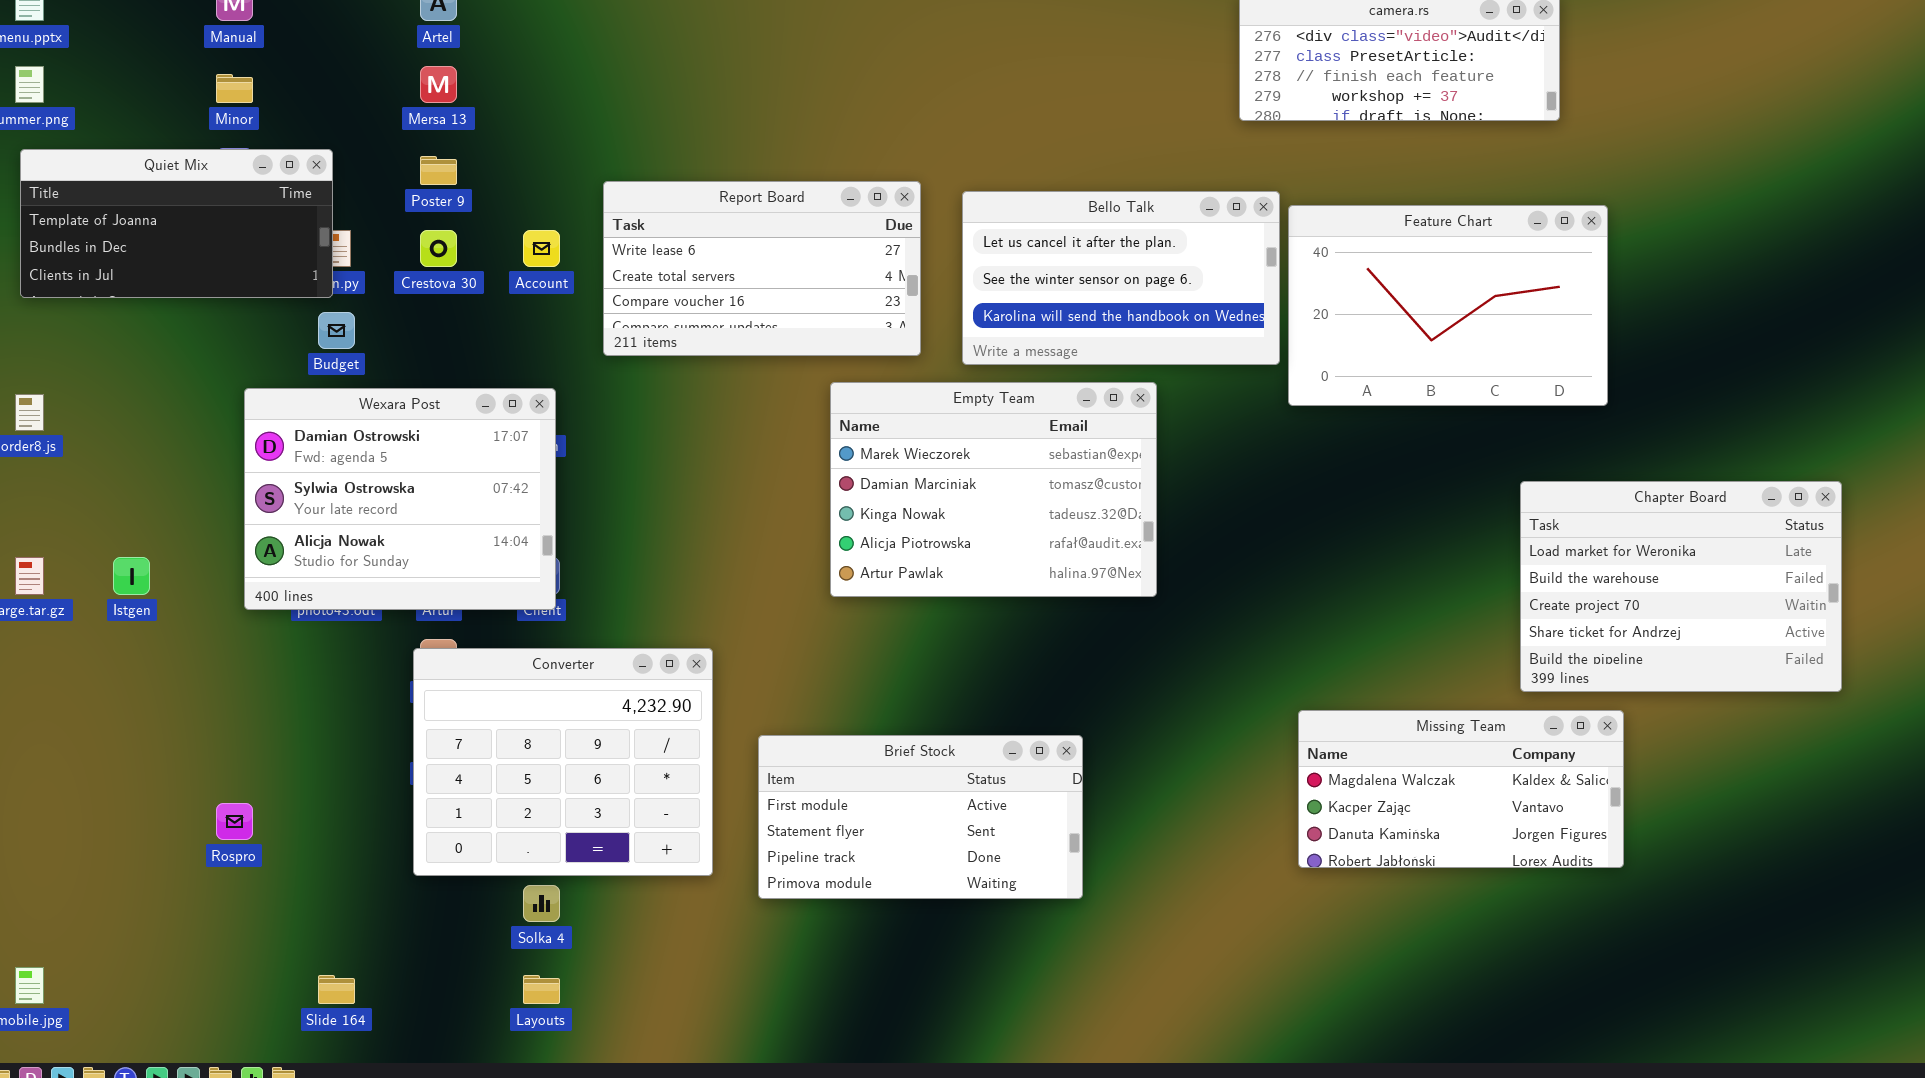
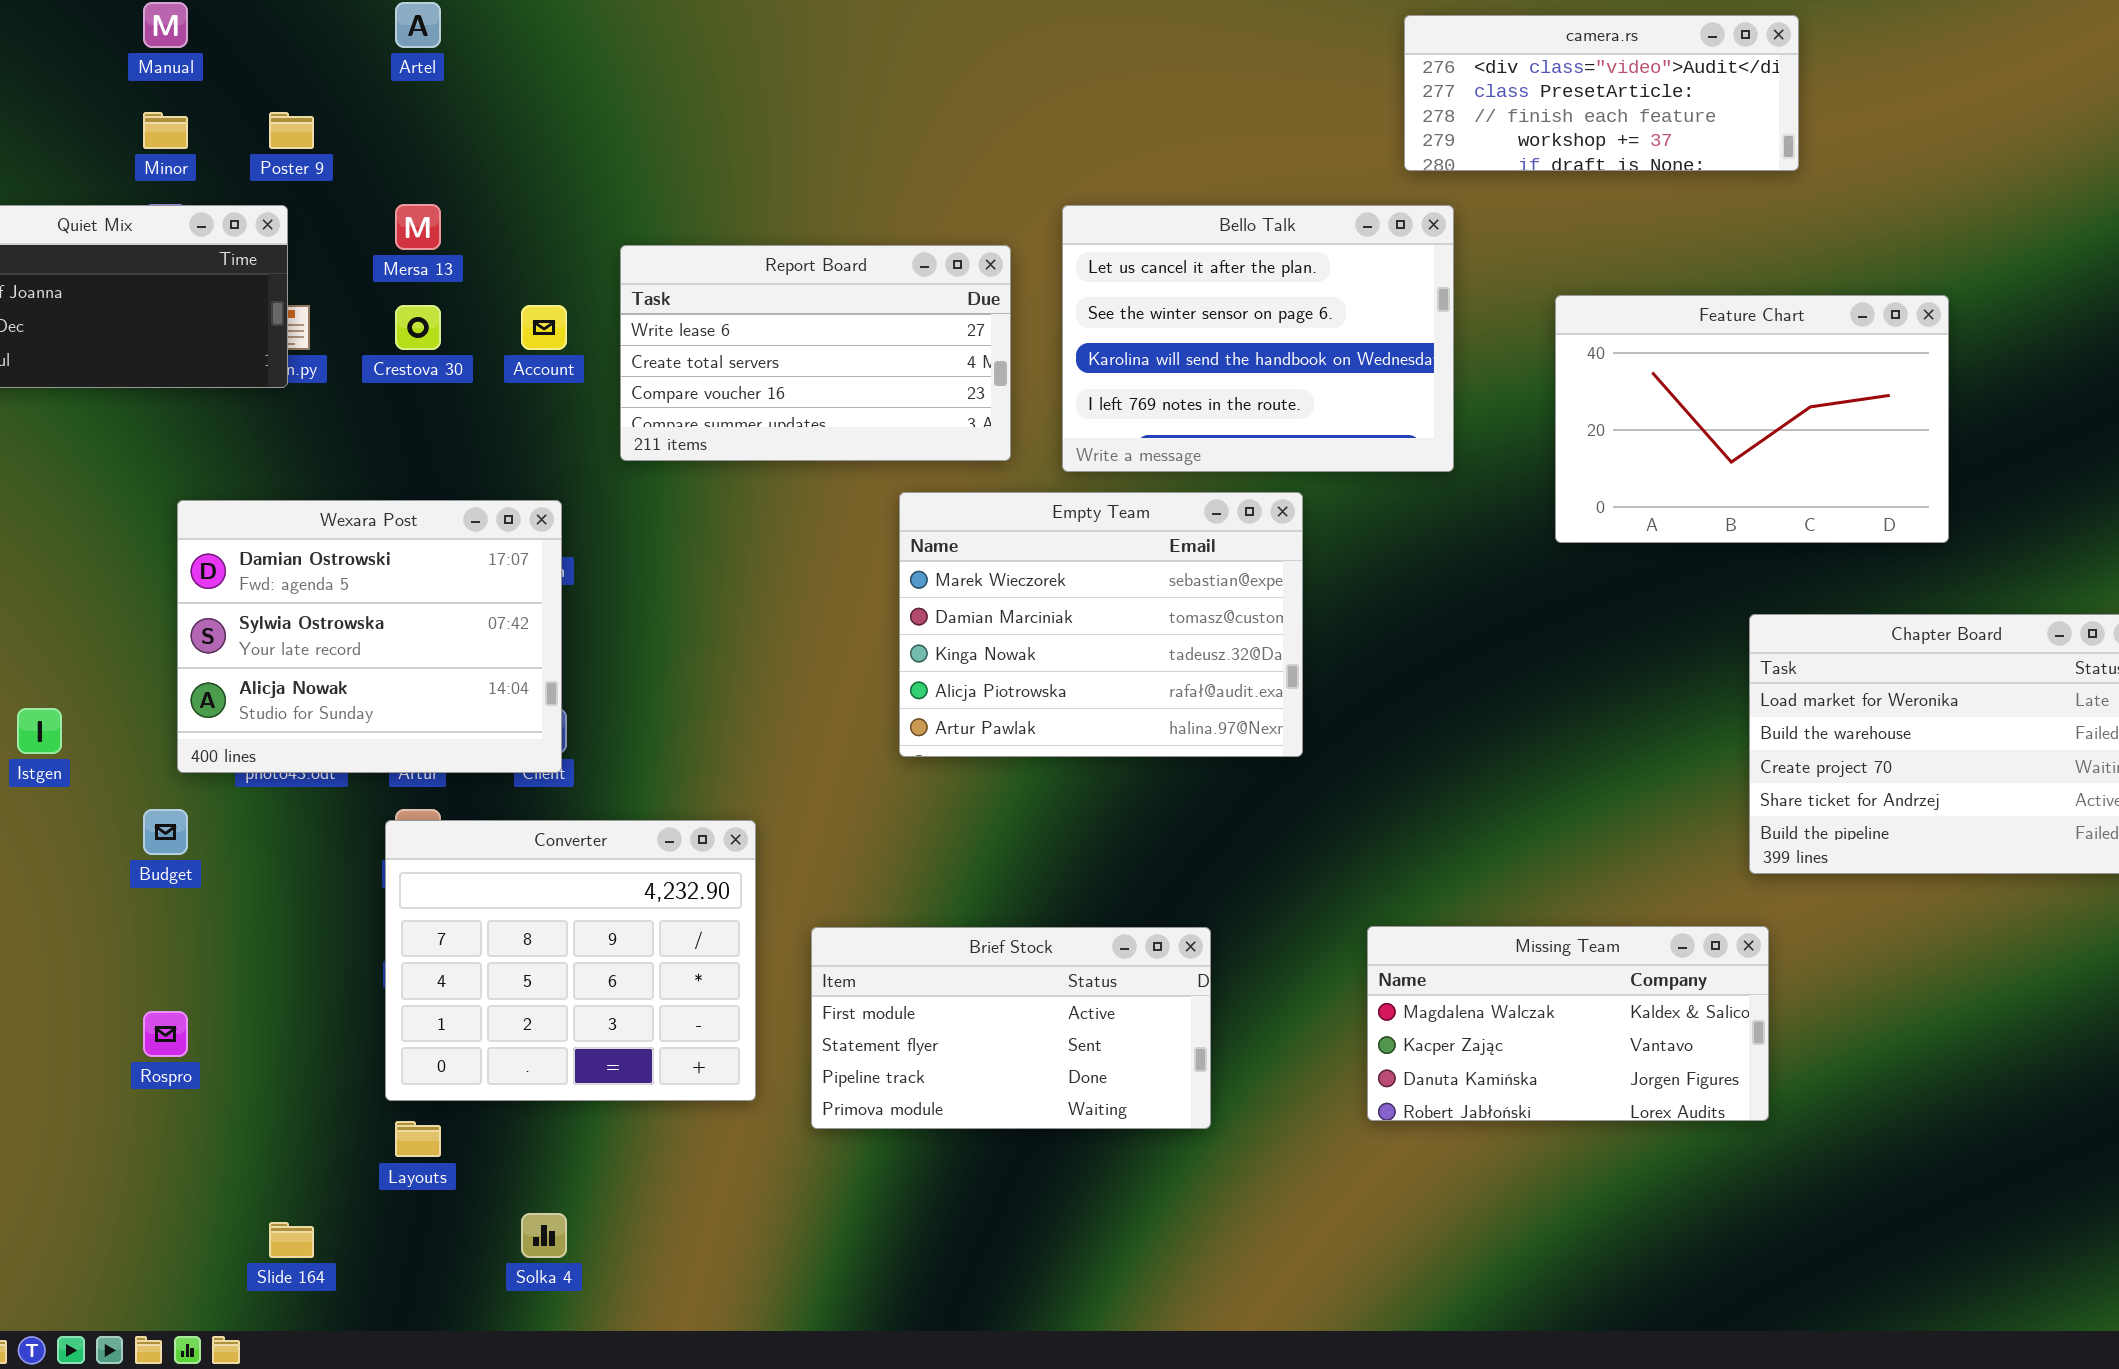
Mersa 13: [420,66,457,103] -> [395,204,441,250], moved
Poster 9: [420,156,457,185] -> [269,112,314,149], moved
Bello Talk: [962,191,1280,365] -> [1062,205,1454,472], resized
Feature Chart: [1288,205,1608,406] -> [1555,295,1949,543], moved
Budget: [318,312,355,349] -> [143,809,188,855], moved
Missing Team: [1298,710,1624,868] -> [1367,926,1769,1121], moved
Solka 4: [523,885,560,922] -> [521,1213,567,1258], moved
Layouts: [523,975,560,1004] -> [395,1121,441,1157], moved

